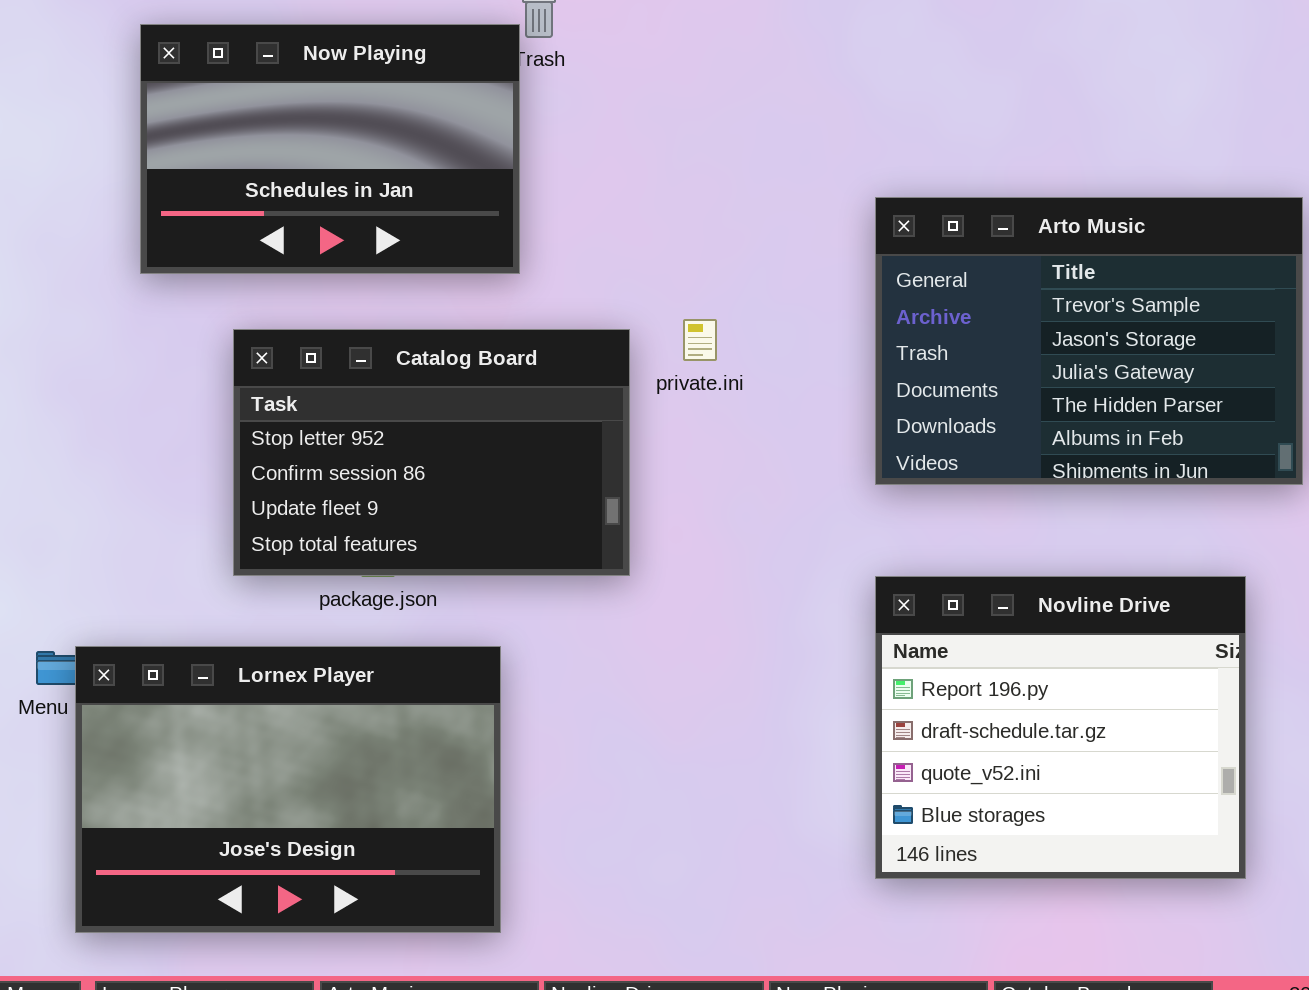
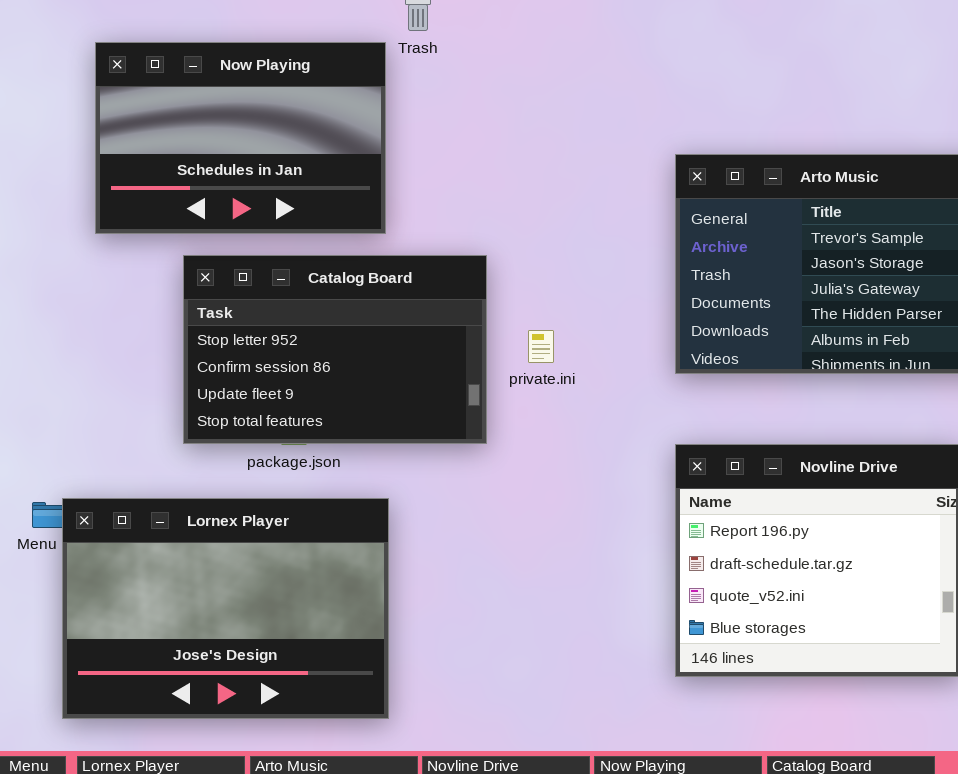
Now Playing: [140,24,520,274] -> [95,42,386,234], moved
private.ini: [683,319,717,361] -> [528,330,554,363], moved

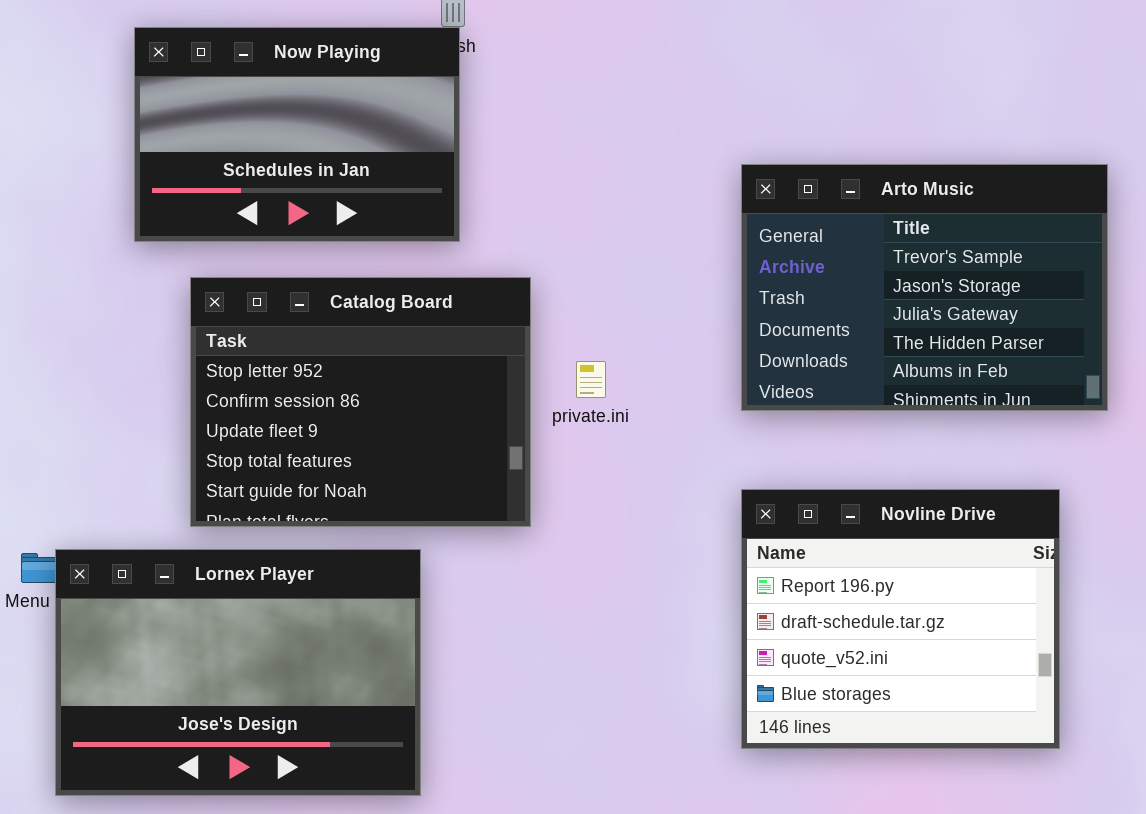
Now Playing: [95,42,386,234] -> [134,27,460,242], moved
Catalog Board: [183,255,487,444] -> [190,277,531,527], resized

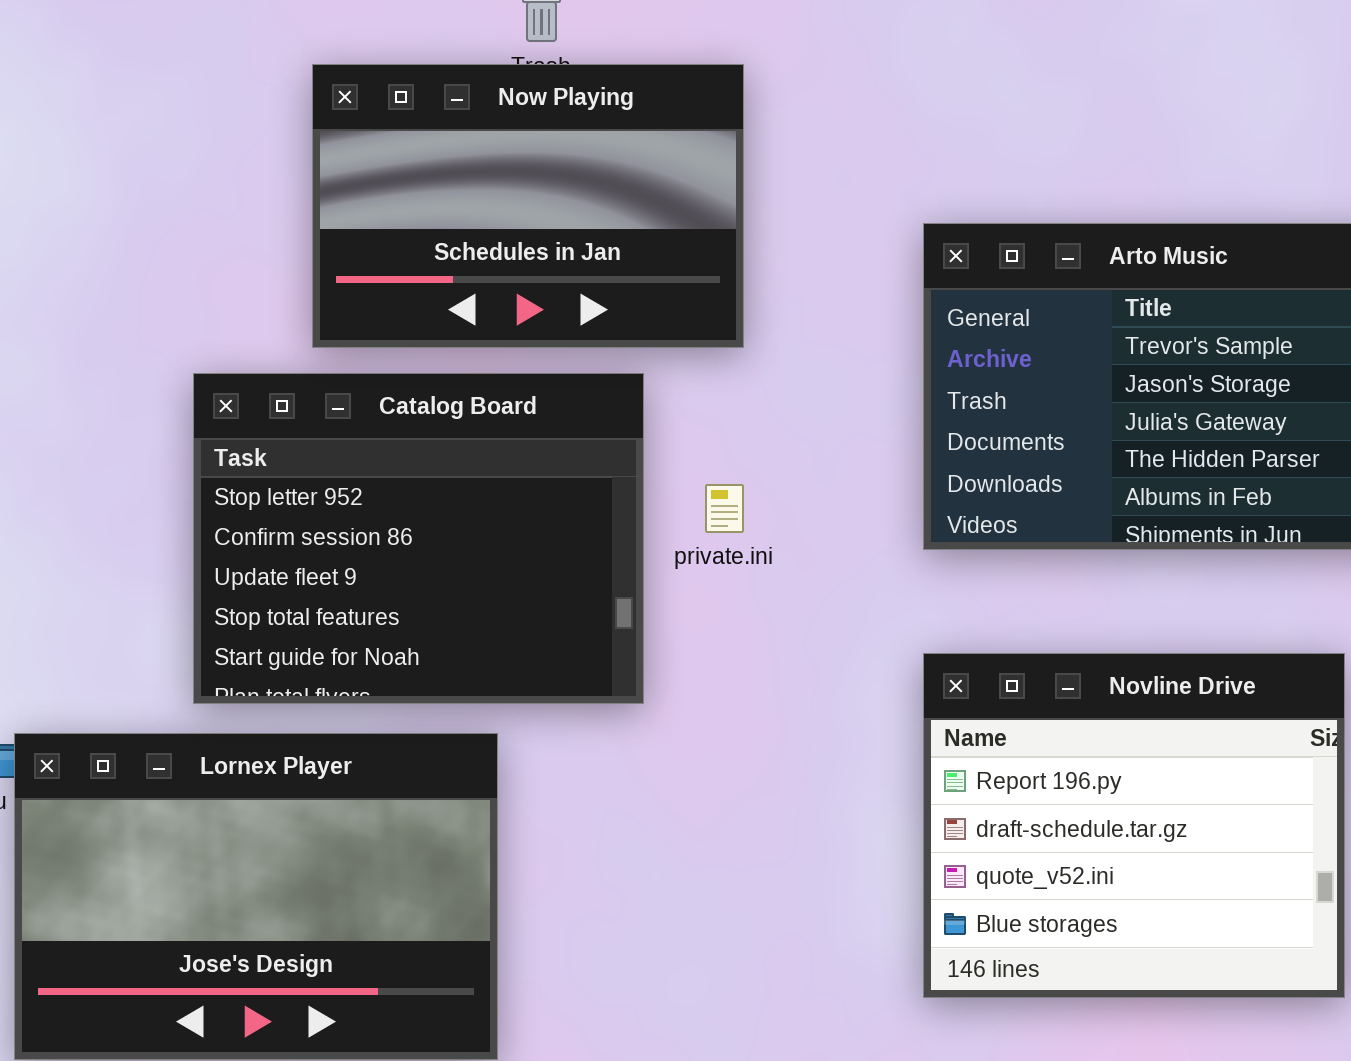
Now Playing: [134,27,460,242] -> [312,64,744,348], moved

